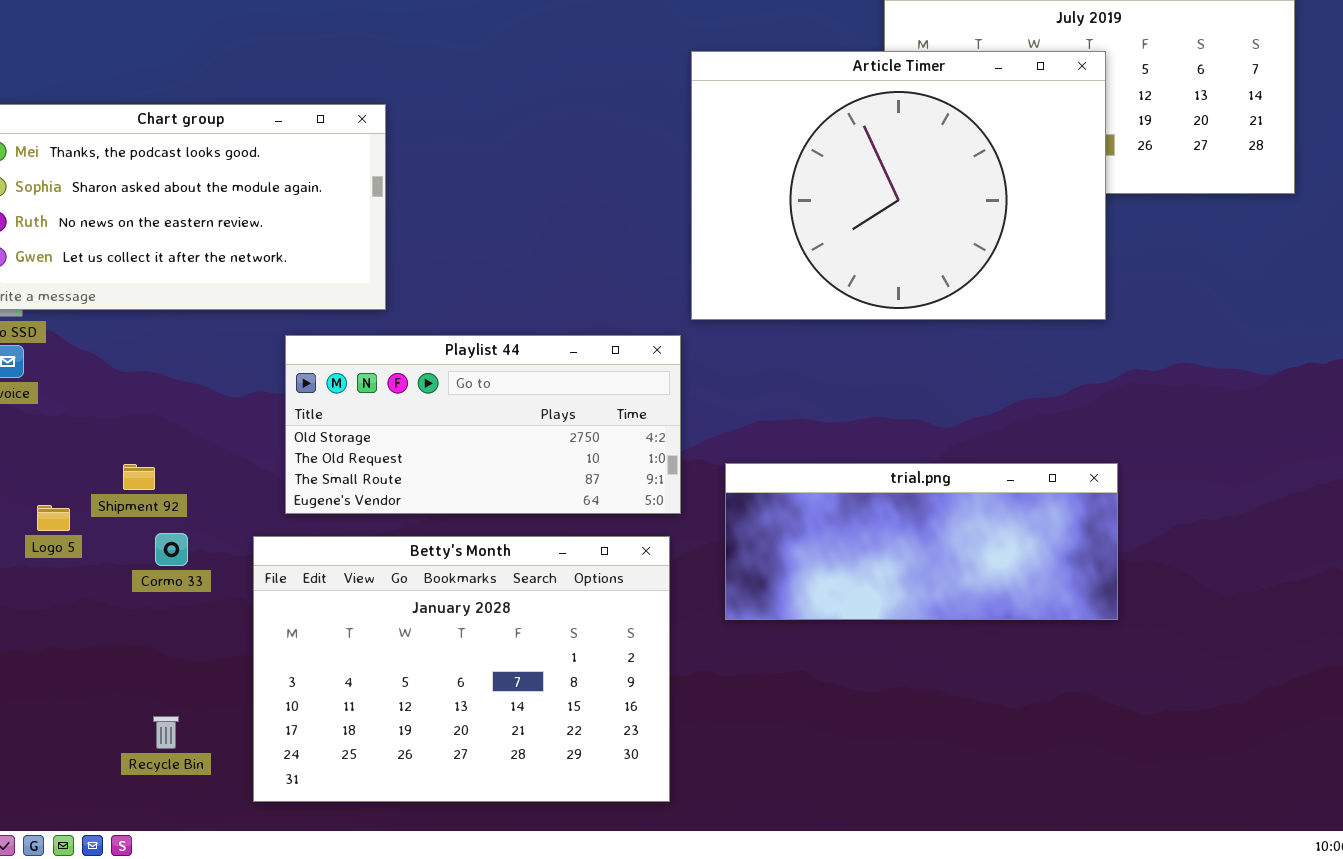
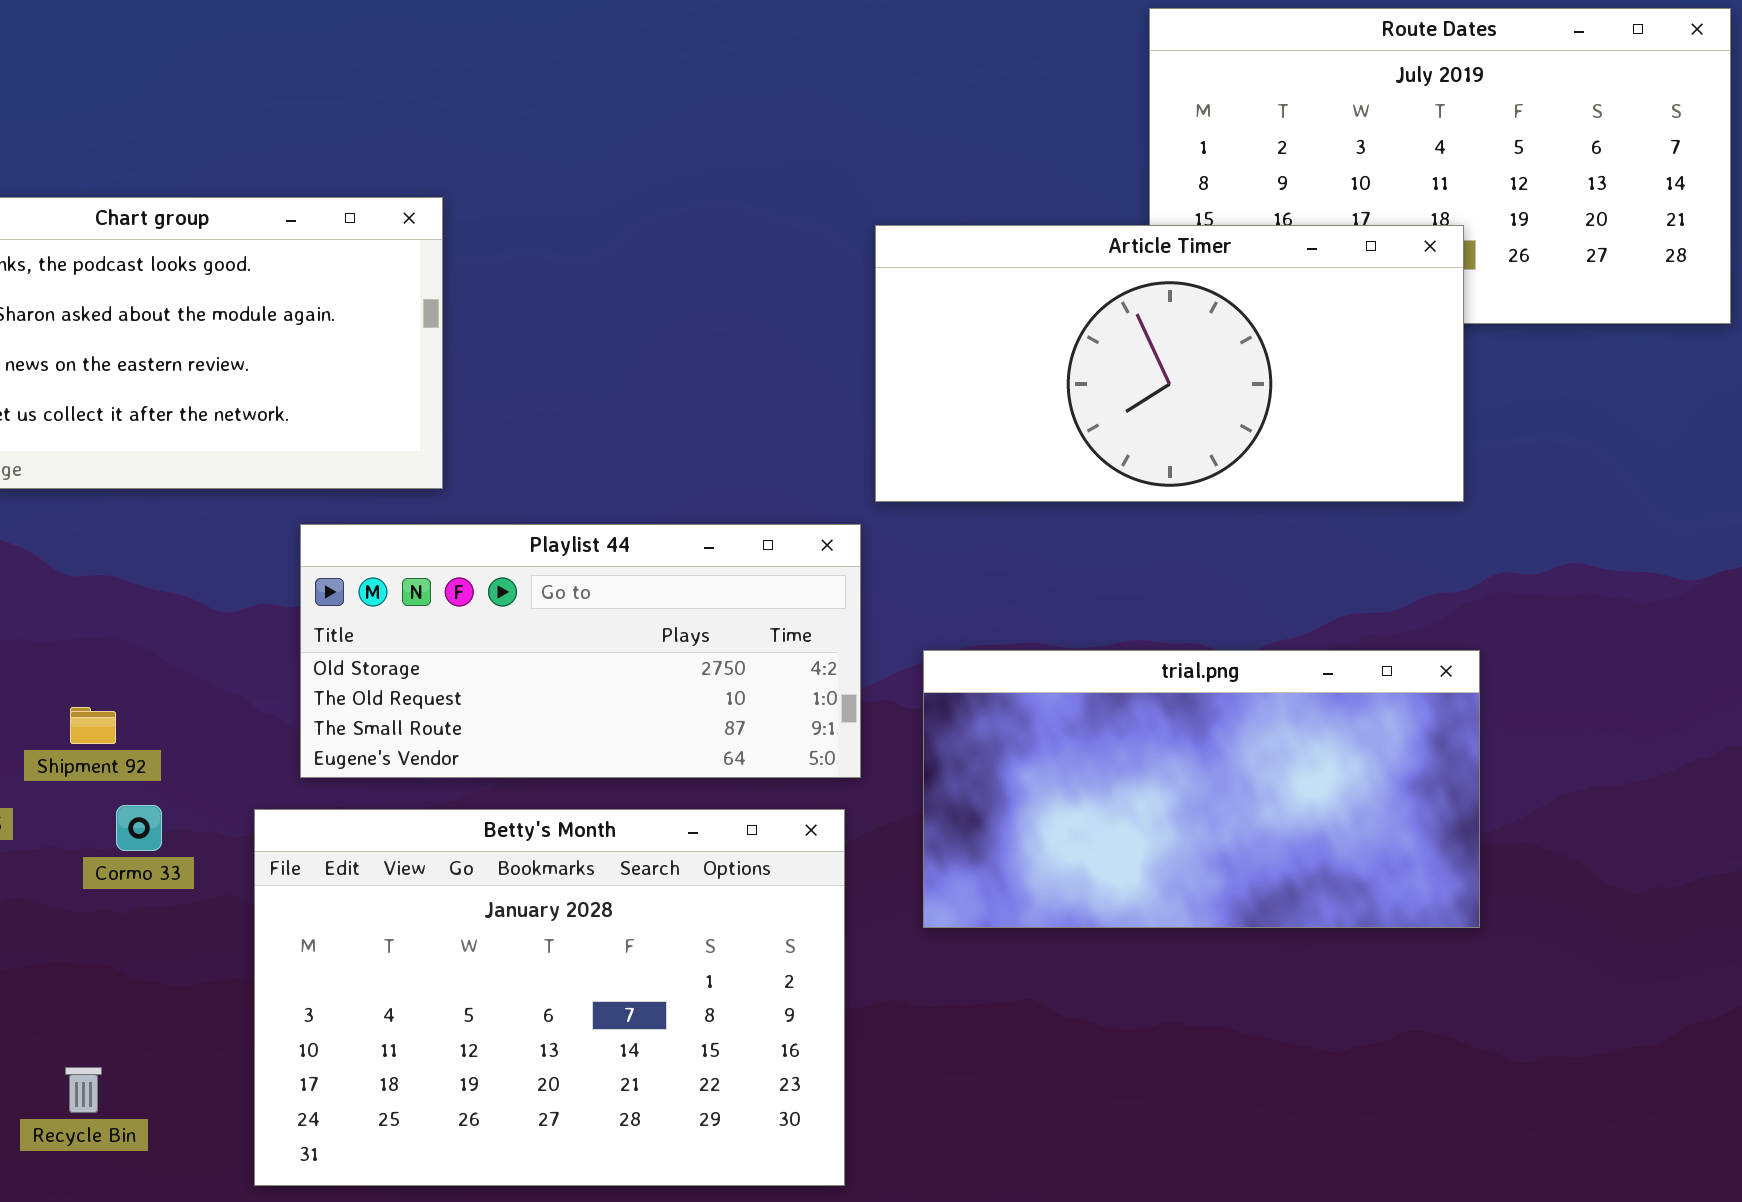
Article Timer: [691,51,1106,320] -> [875,225,1464,502], resized
trial.png: [725,463,1118,620] -> [923,650,1480,928], resized
Recycle Bin: [153,716,179,749] -> [65,1067,102,1113], moved

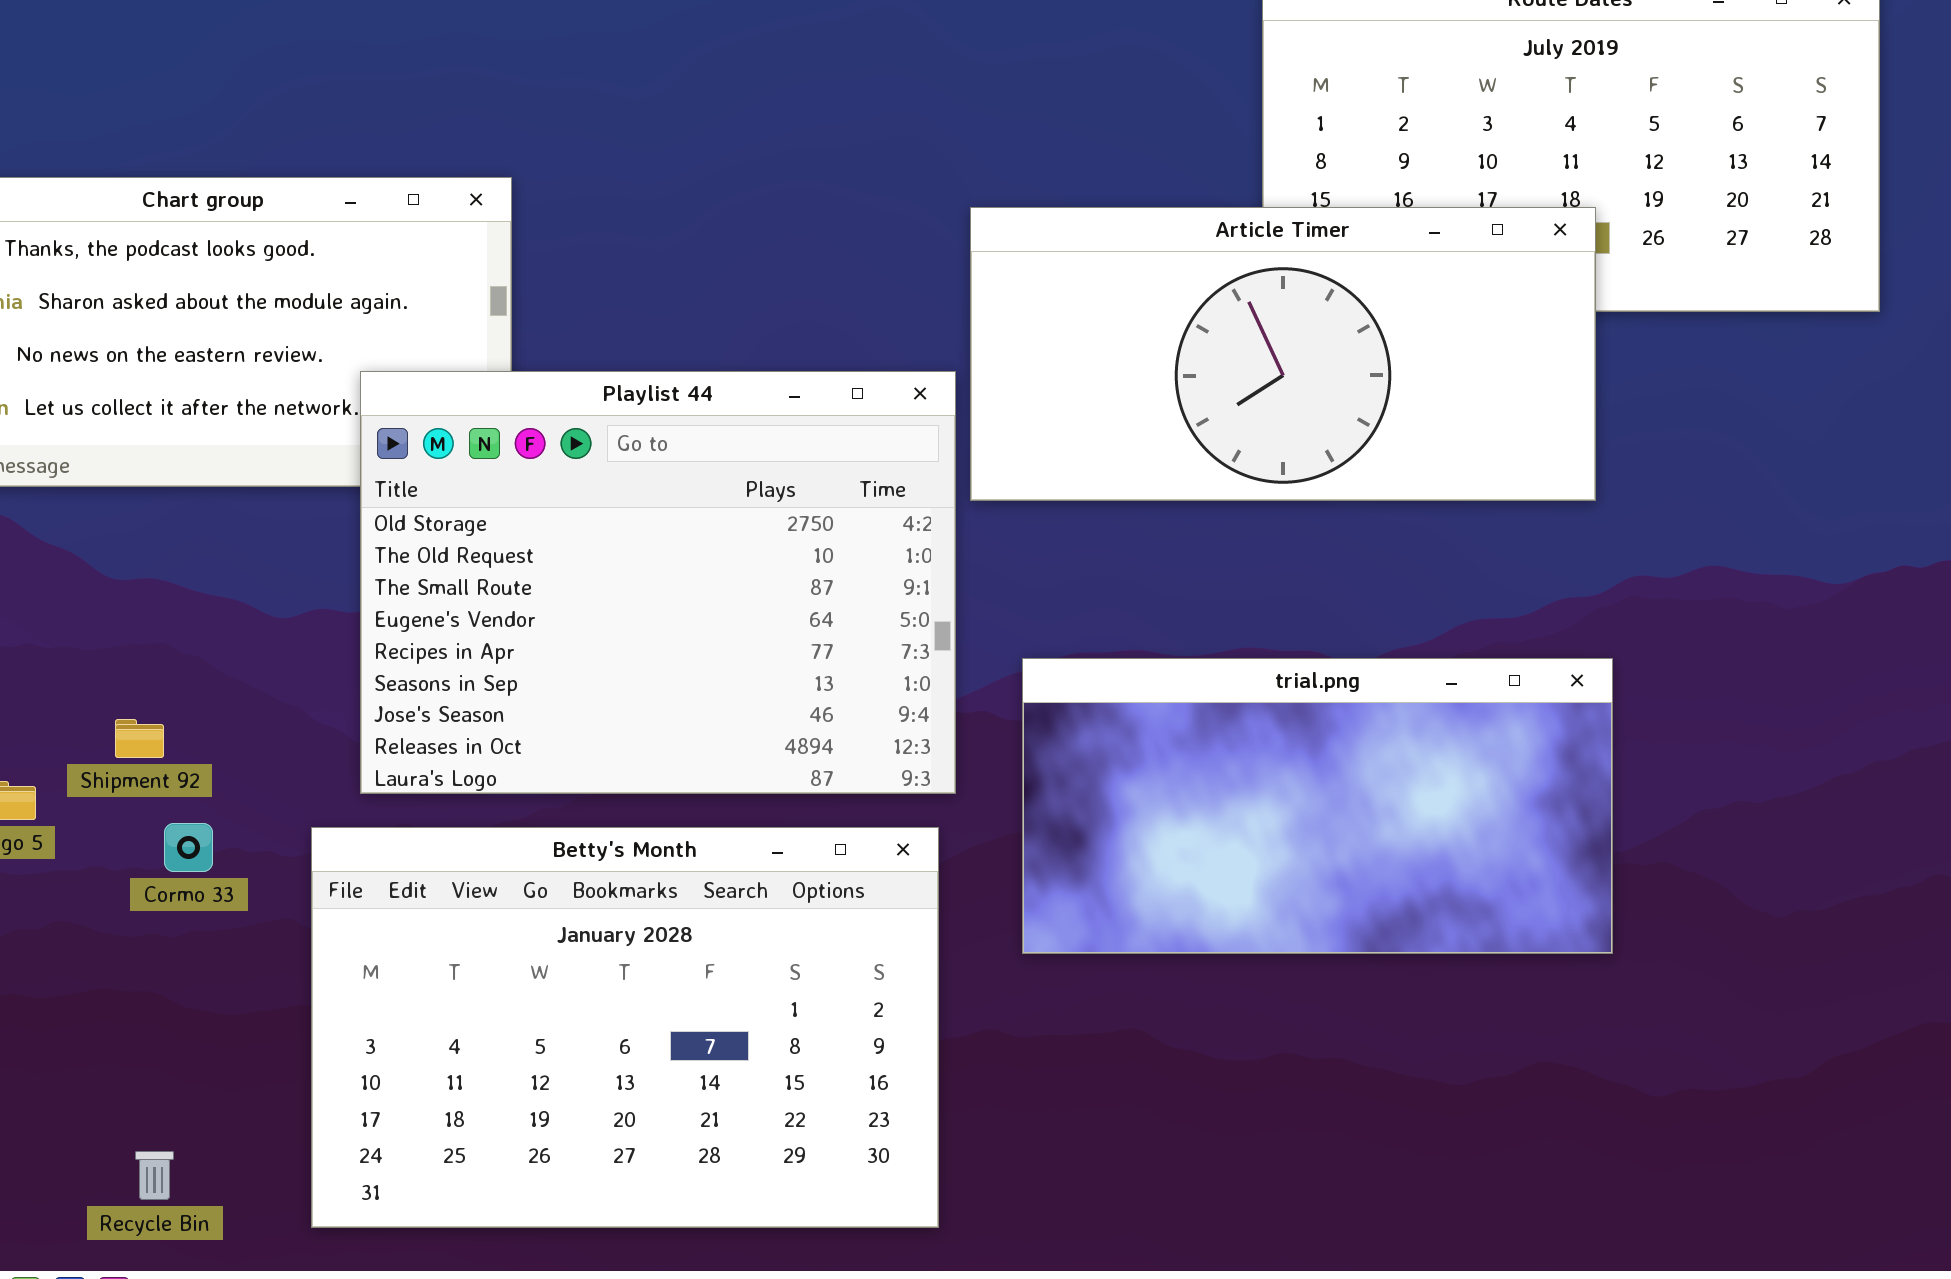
Playlist 44: [300,524,861,778] -> [360,371,956,794], resized
Recycle Bin: [65,1067,102,1113] -> [135,1151,174,1200], moved

